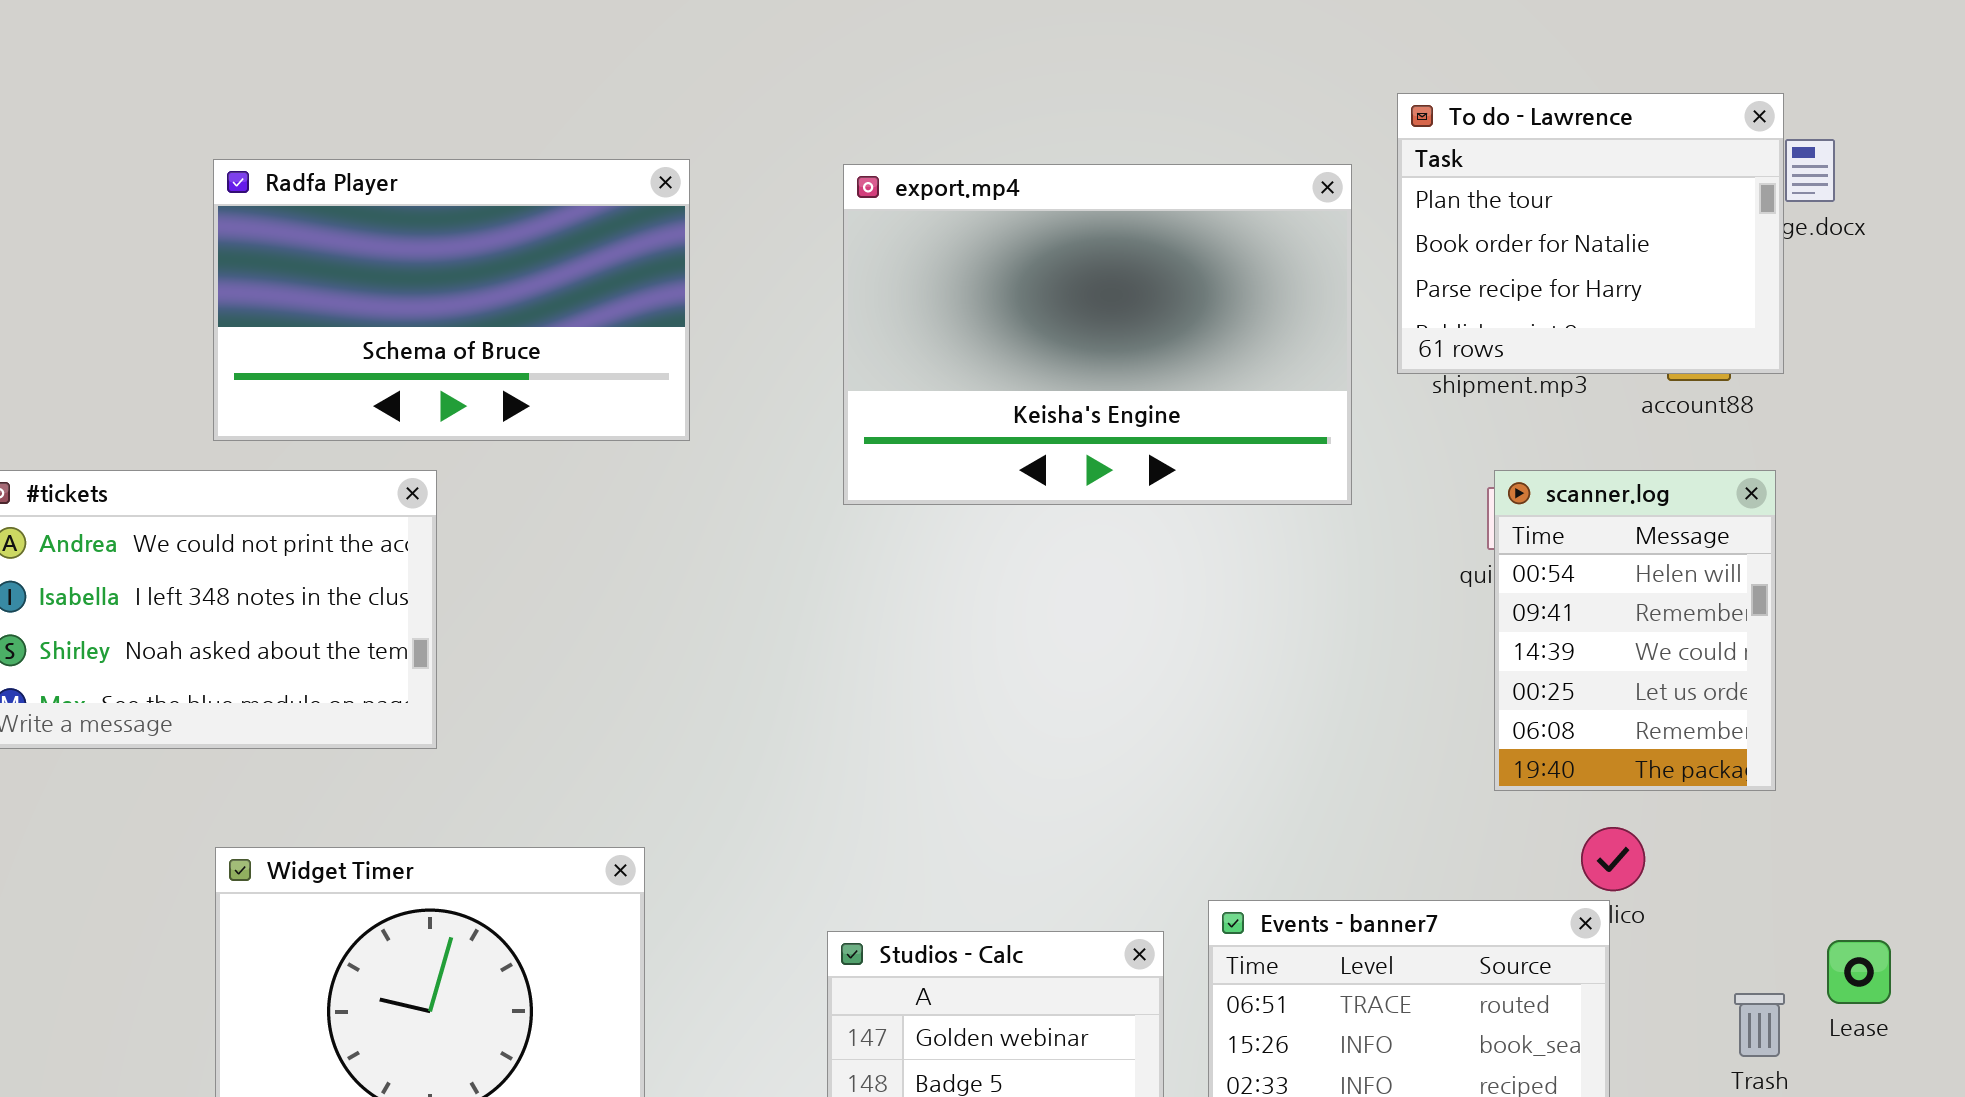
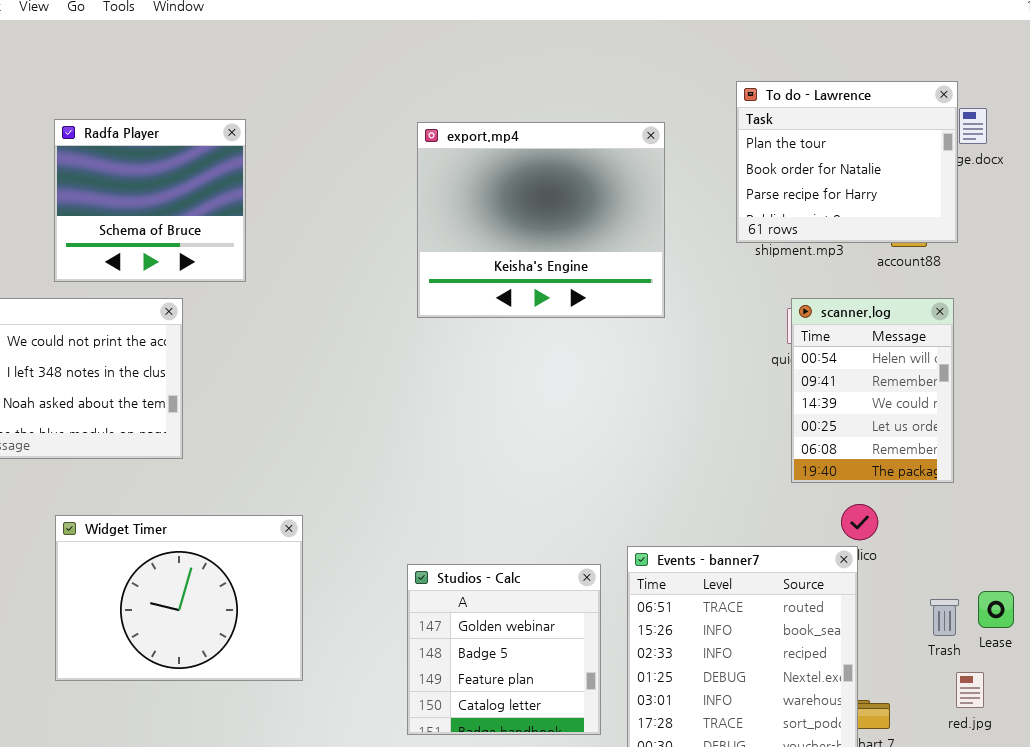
Radfa Player: [213,159,690,441] -> [54,119,246,282], resized
export.mp4: [843,164,1352,505] -> [417,122,665,318], resized
Lease: [1827,940,1891,1004] -> [978,591,1014,628], moved

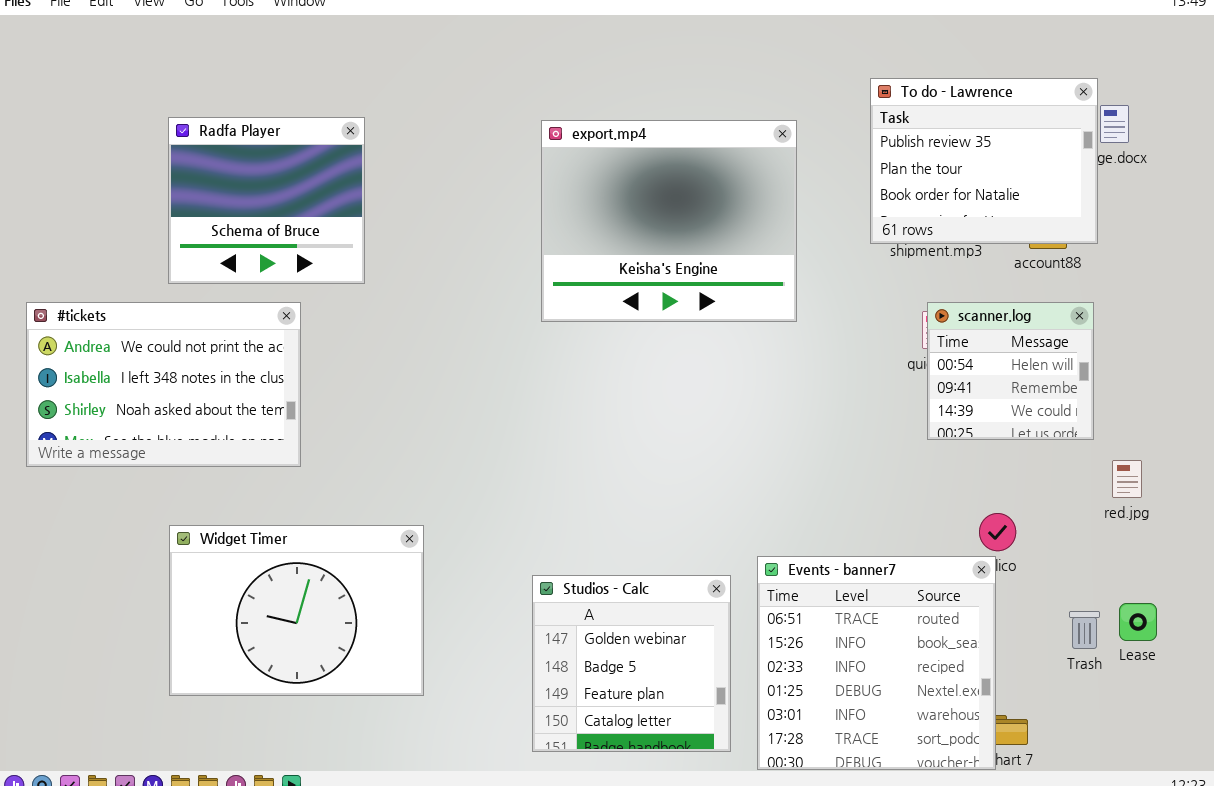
To do - Lawrence: [736,81,958,243] -> [870,78,1098,244], scrolled up 1 row
scanner.log: [791,298,954,483] -> [927,302,1094,440], resized
red.jpg: [956,672,984,708] -> [1112,460,1142,498], moved

